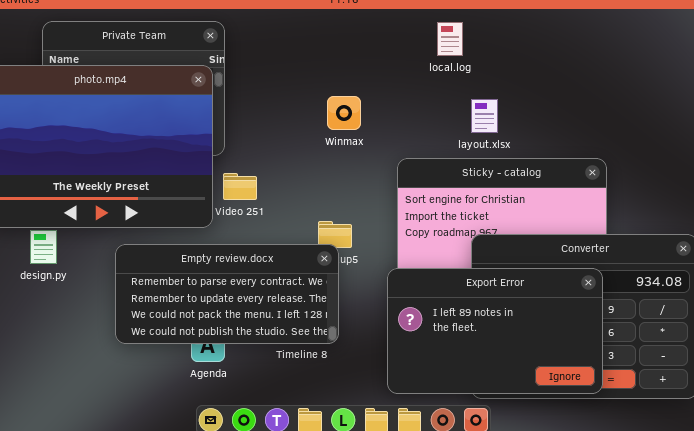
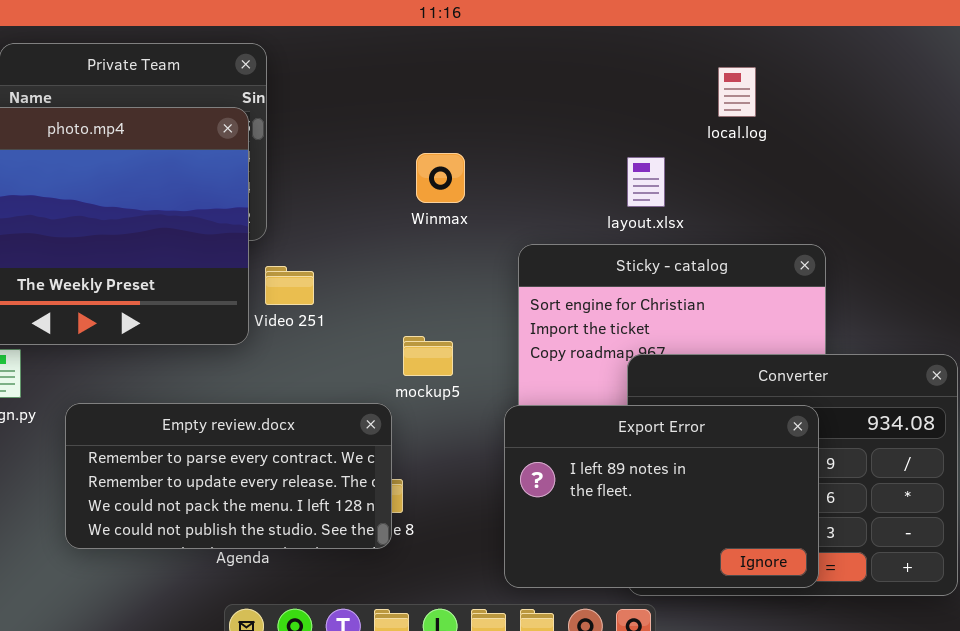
local.log: [437,22,463,56] -> [718,67,756,117], moved
Empty review.docx: [115,244,339,344] -> [65,403,392,549], moved

